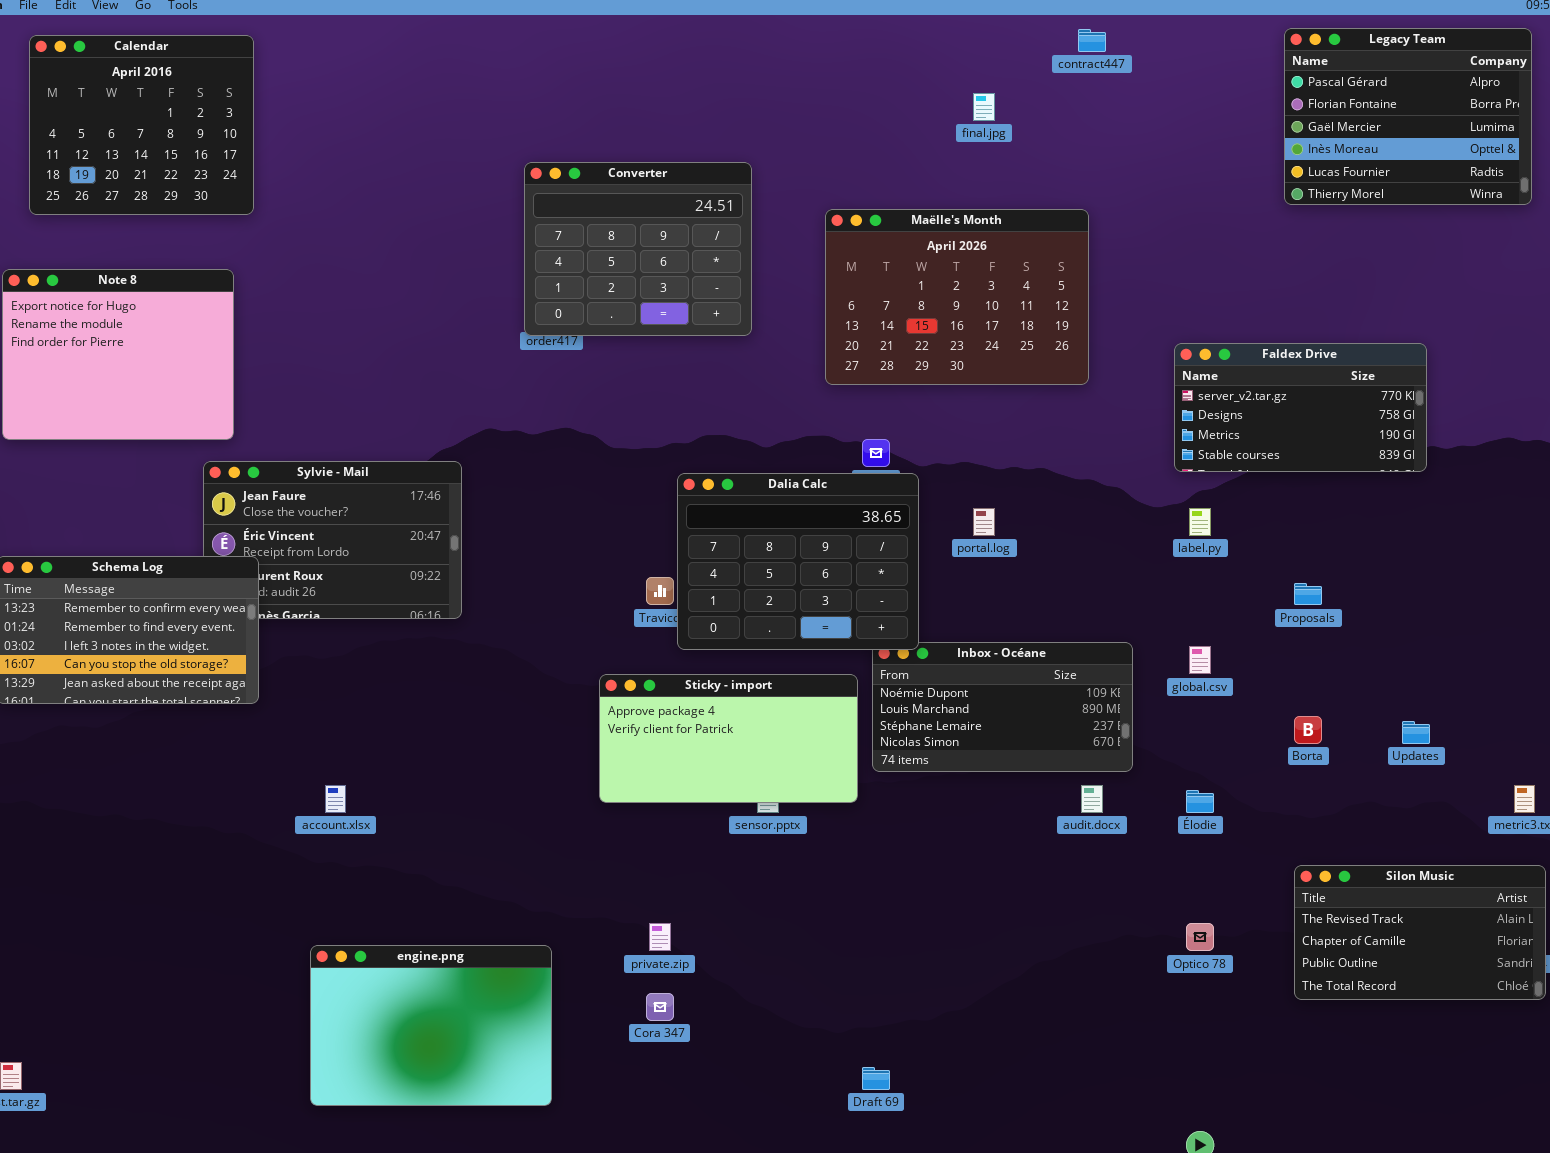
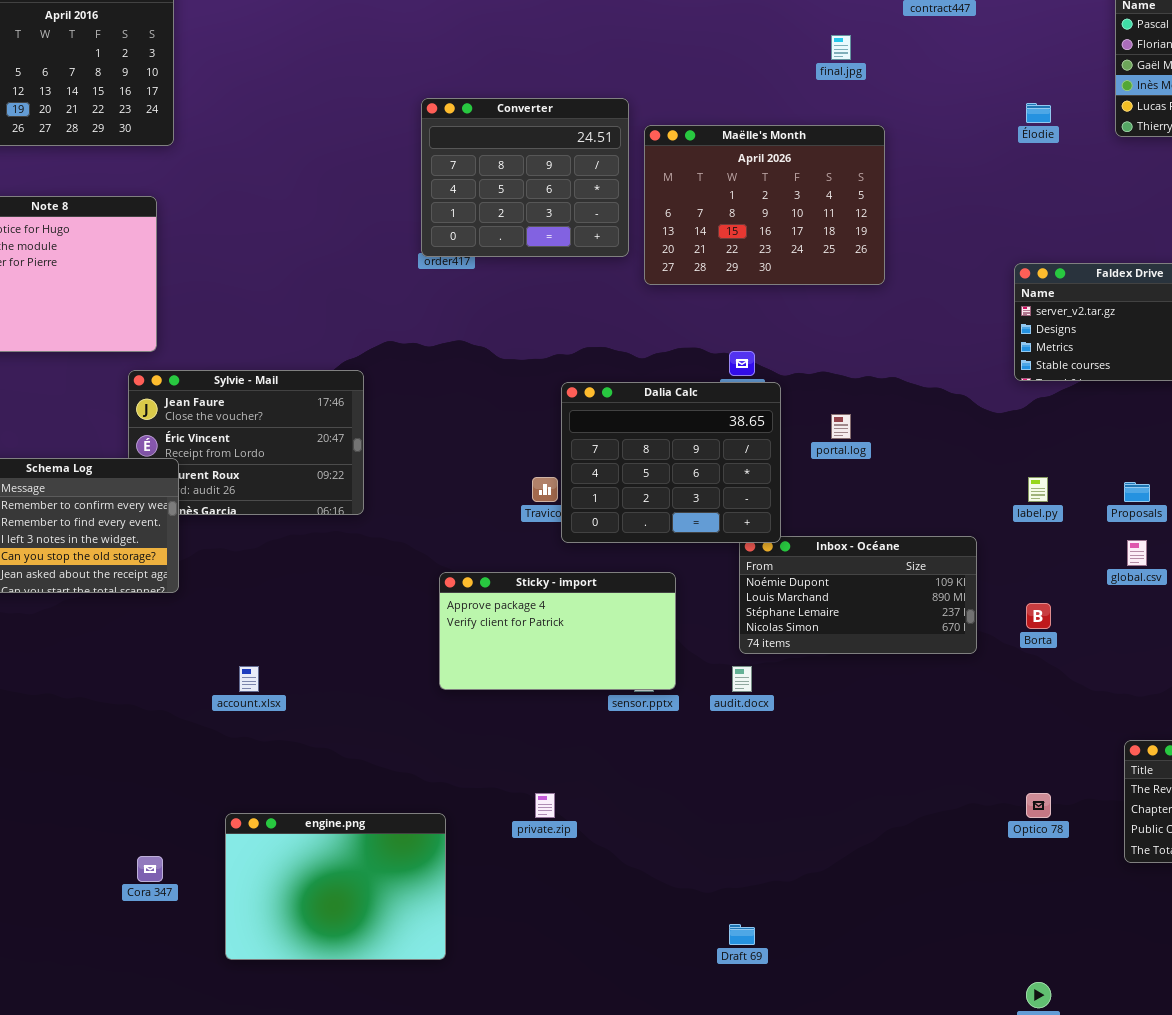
Maëlle's Month: [825,209,1089,385] -> [644,125,885,285], moved
label.py: [1189,508,1211,536] -> [1028,477,1048,502], moved
global.csv: [1189,646,1211,674] -> [1127,540,1147,566], moved
Sticky - import: [599,674,858,803] -> [439,572,676,690], moved
Borta: [1294,716,1322,744] -> [1026,603,1051,629], moved
audit.docx: [1081,785,1103,813] -> [732,666,752,692], moved
Élodie: [1186,790,1214,813] -> [1026,103,1051,123], moved
Cora 347: [646,993,674,1021] -> [137,856,163,882], moved

